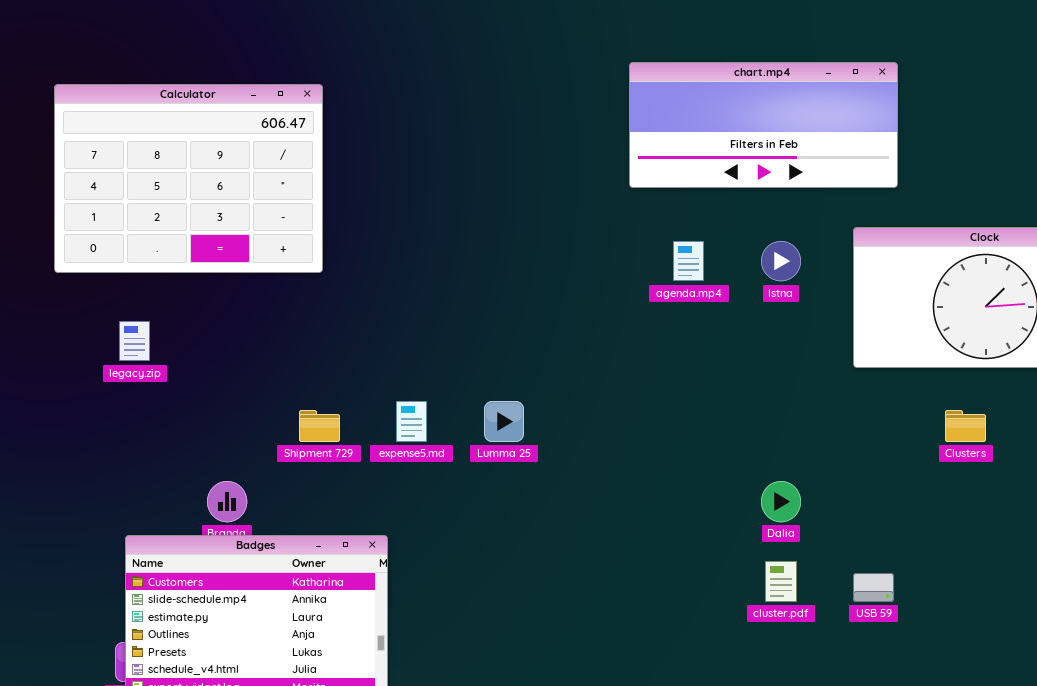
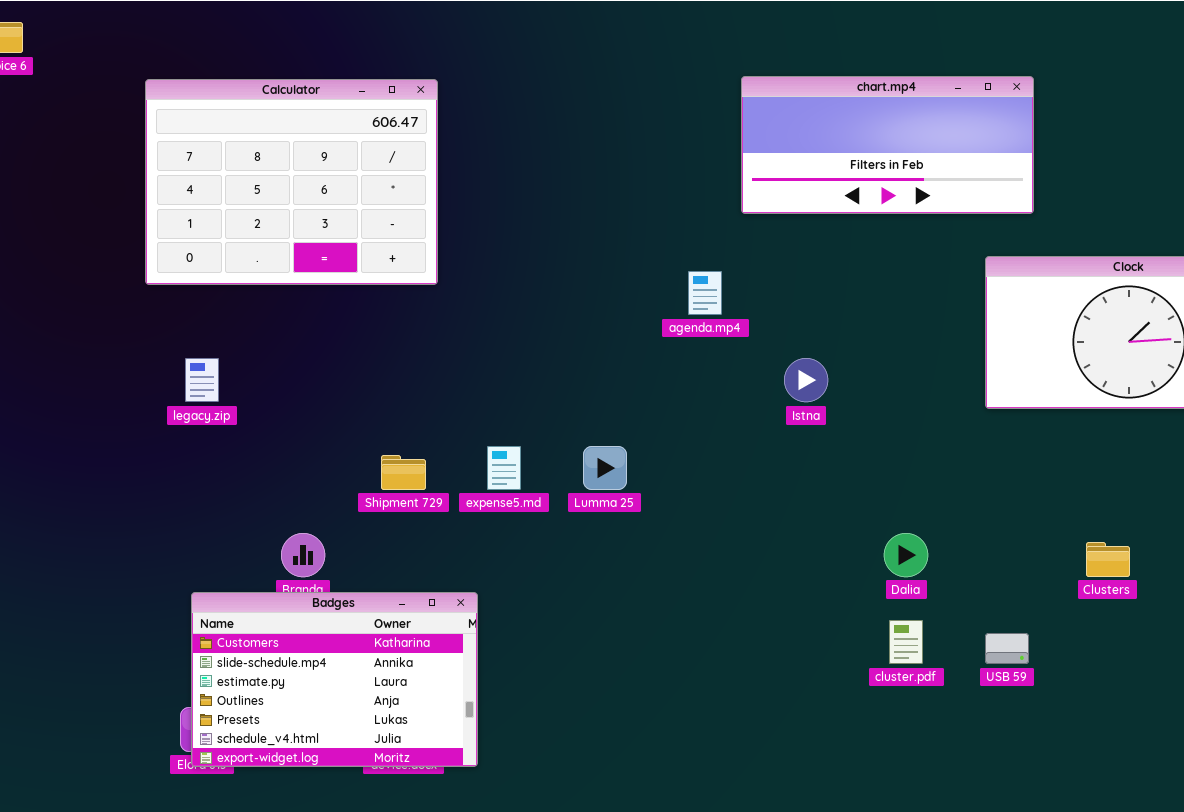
Calculator: [54,84,323,273] -> [145,79,438,285], moved
agenda.mp4: [673,241,704,281] -> [688,271,722,315], moved
Istna: [761,241,801,281] -> [784,358,828,402], moved
Clusters: [945,410,986,442] -> [1086,542,1130,577], moved

